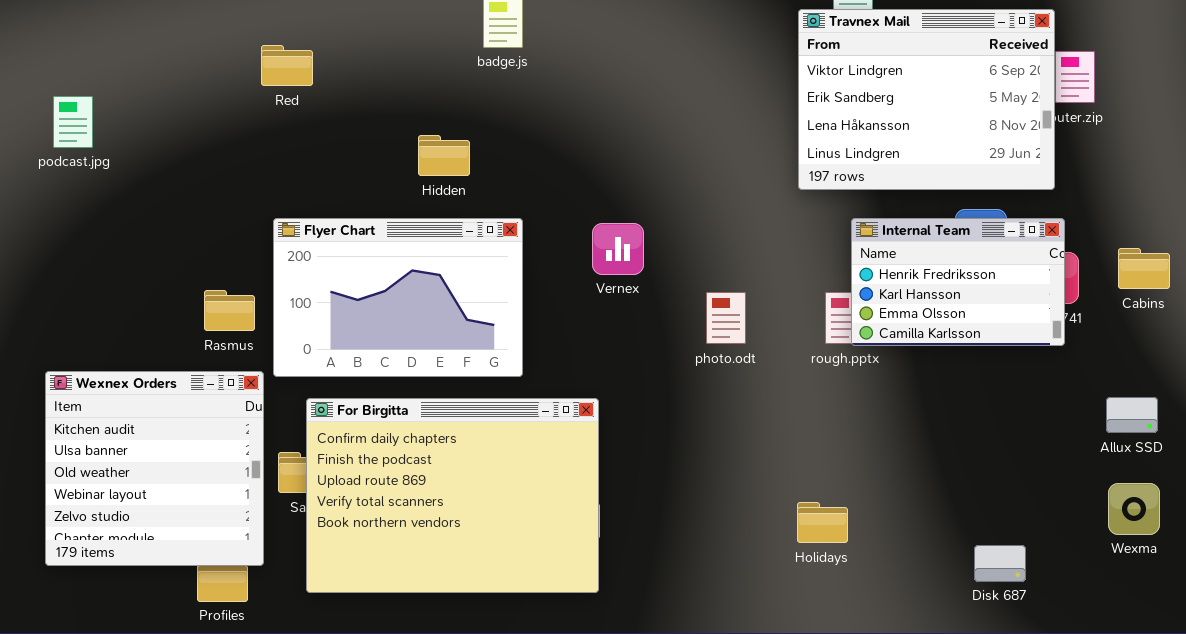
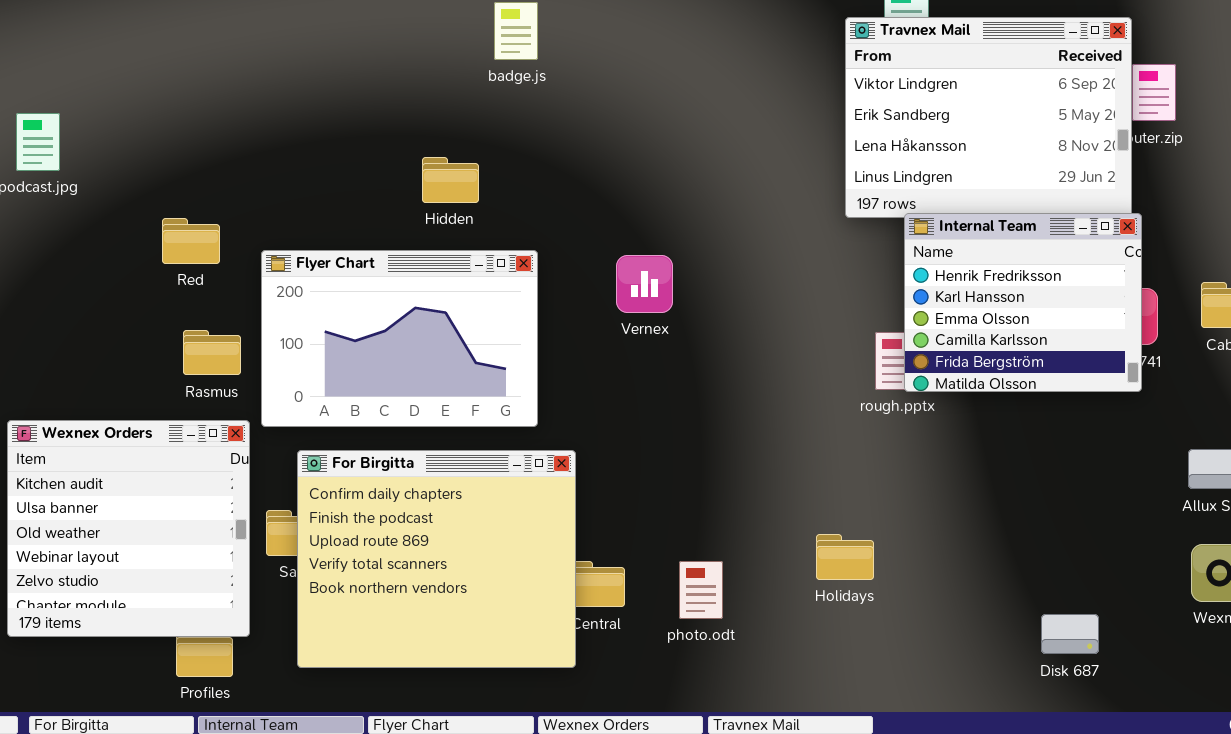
Red: [261,45,313,86] -> [162,218,220,264], moved
Internal Team: [851,218,1065,346] -> [904,213,1142,392], resized
photo.odt: [706,292,746,344] -> [679,561,723,619], moved
For Birgitta: [306,398,599,593] -> [297,450,576,668], resized
Holidays: [797,502,848,543] -> [816,534,874,580], moved

